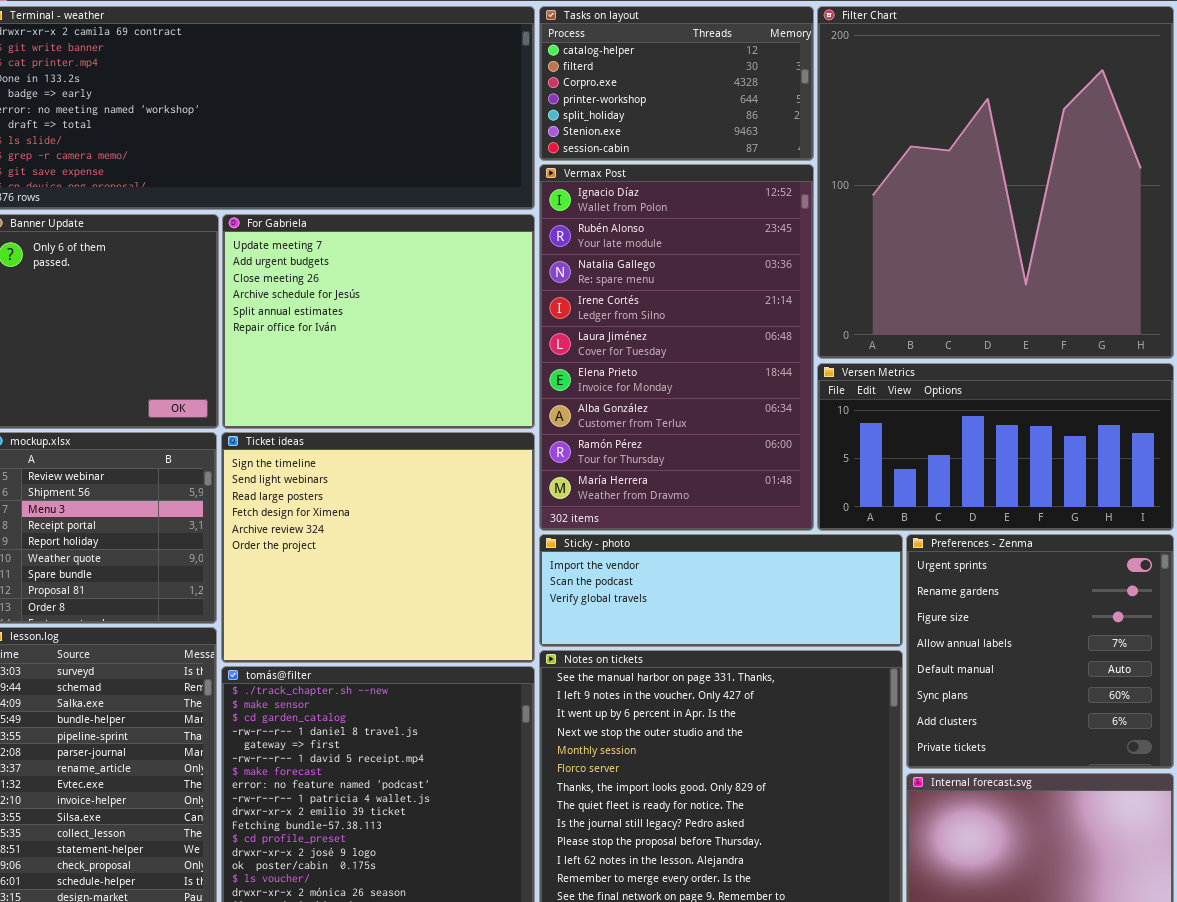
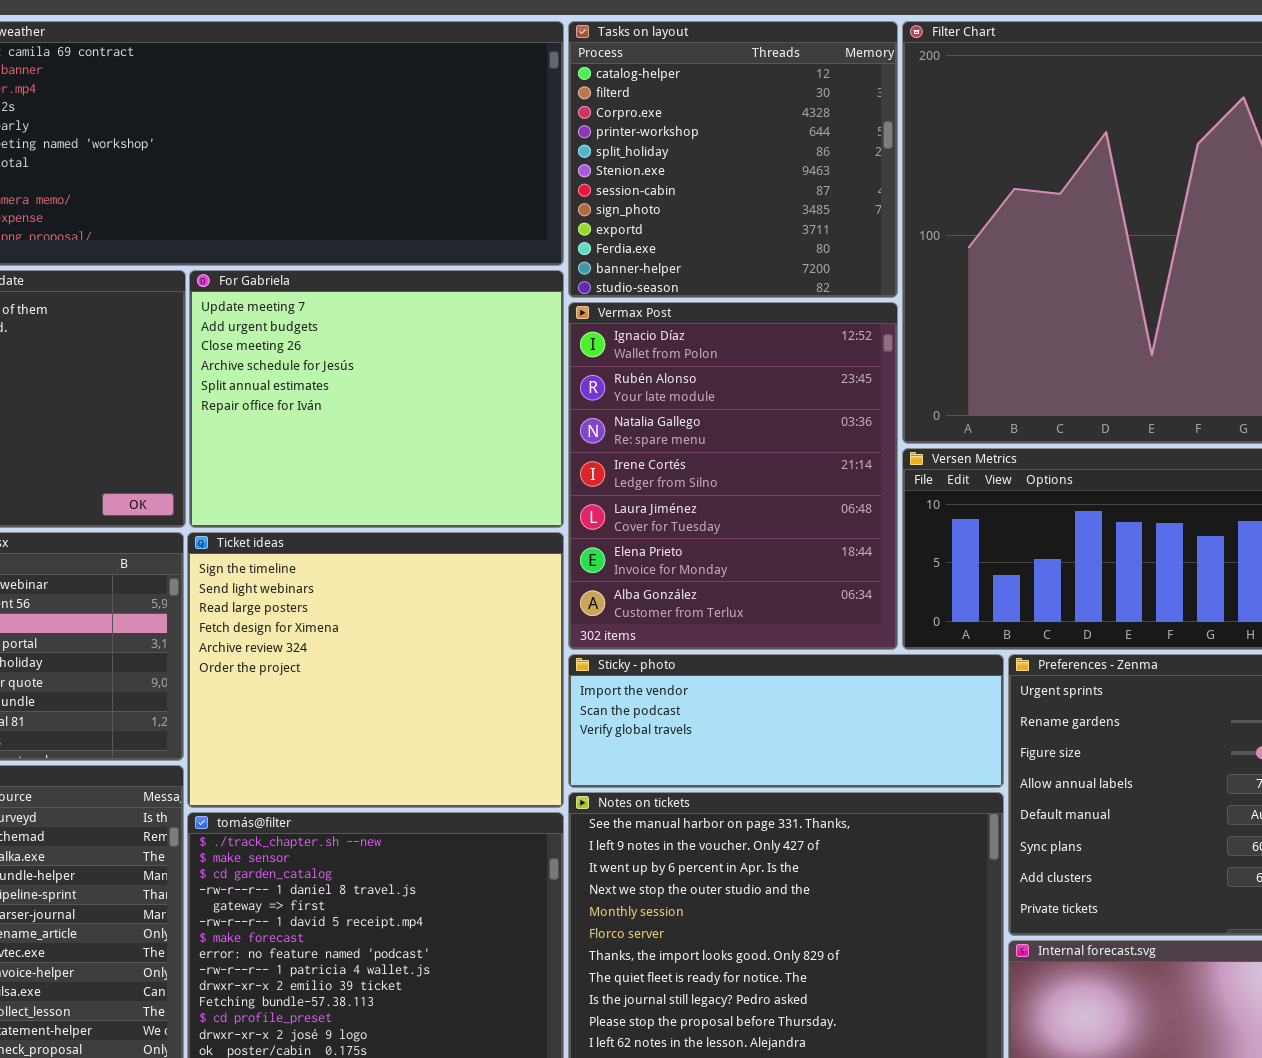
Tasks on layout: [539,6,814,161] -> [568,21,898,298], resized
Vermax Post: [539,164,814,531] -> [568,302,898,650], resized

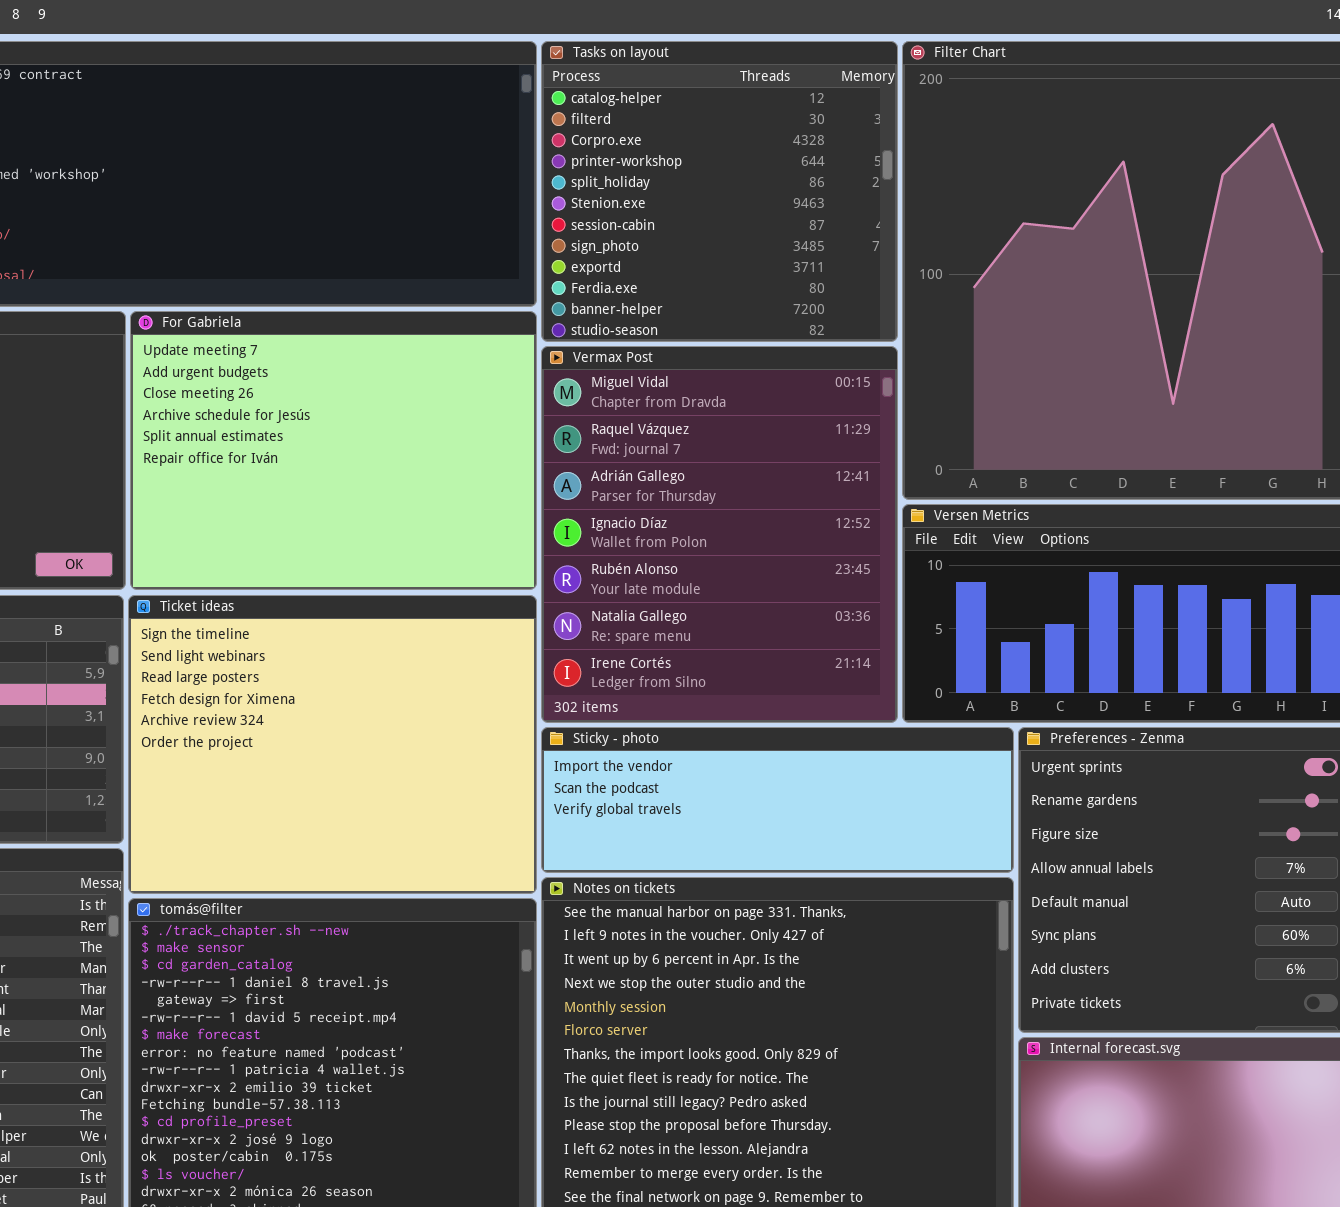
Vermax Post: [568,302,898,650] -> [541,346,898,723], scrolled up 3 rows

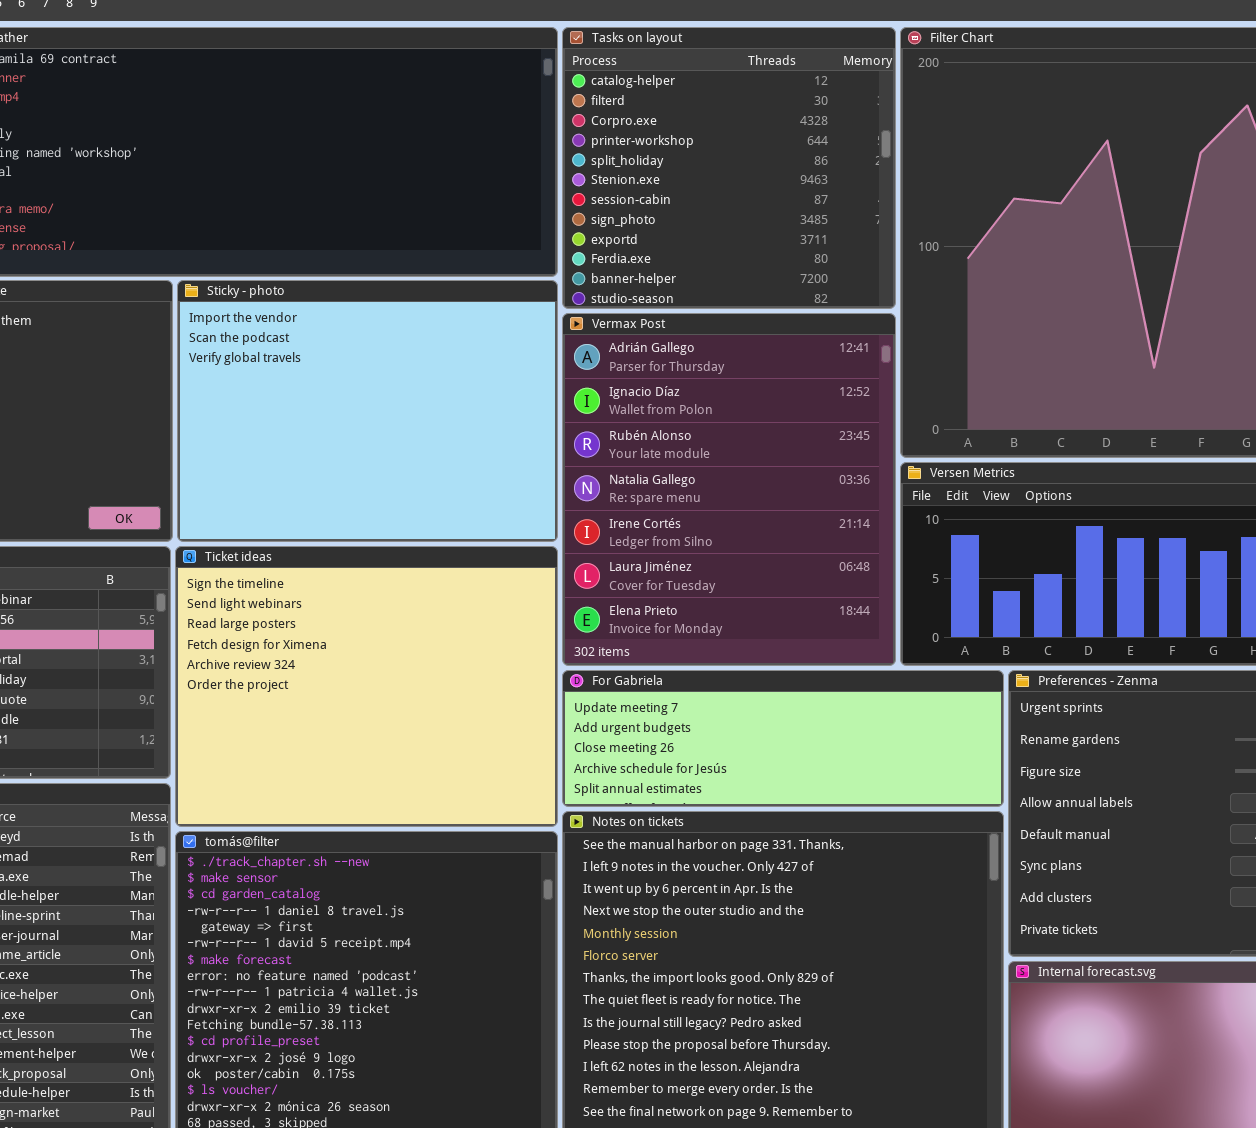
For Gabriela: [130,311,537,590] -> [562,670,1004,807], moved, resized
Vermax Post: [541,346,898,723] -> [562,313,896,666], scrolled down 2 rows
Sticky - photo: [541,727,1014,873] -> [177,280,558,542], moved, resized

